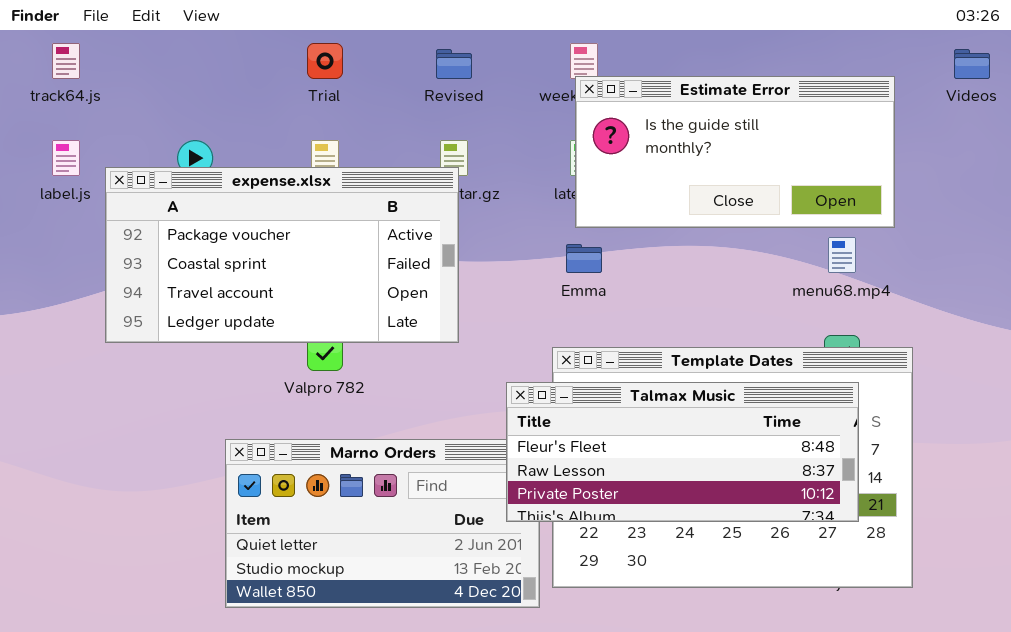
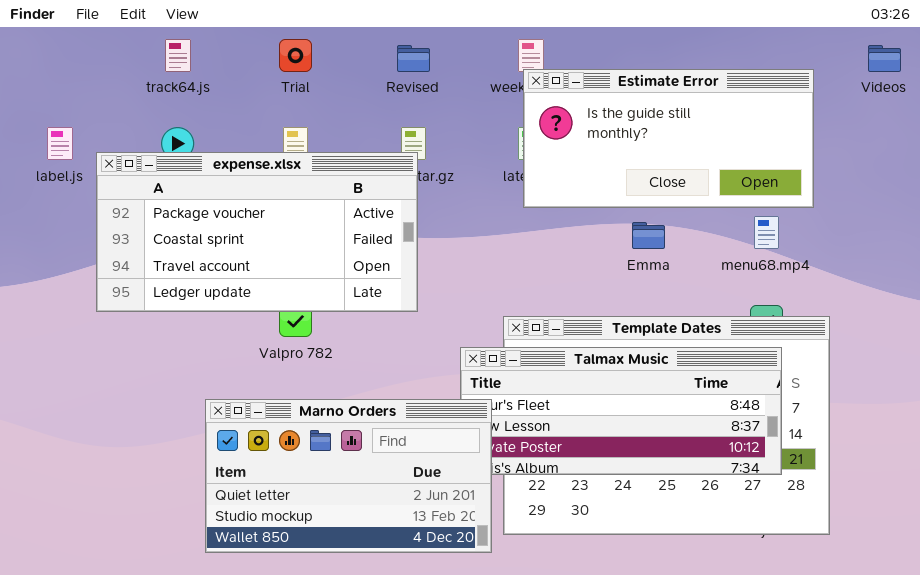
track64.js: [52,43,80,79] -> [165,39,191,72], moved
Emma: [566,244,602,273] -> [632,222,665,249], moved
Marno Orders: [225,439,540,608] -> [205,399,492,553], raised

